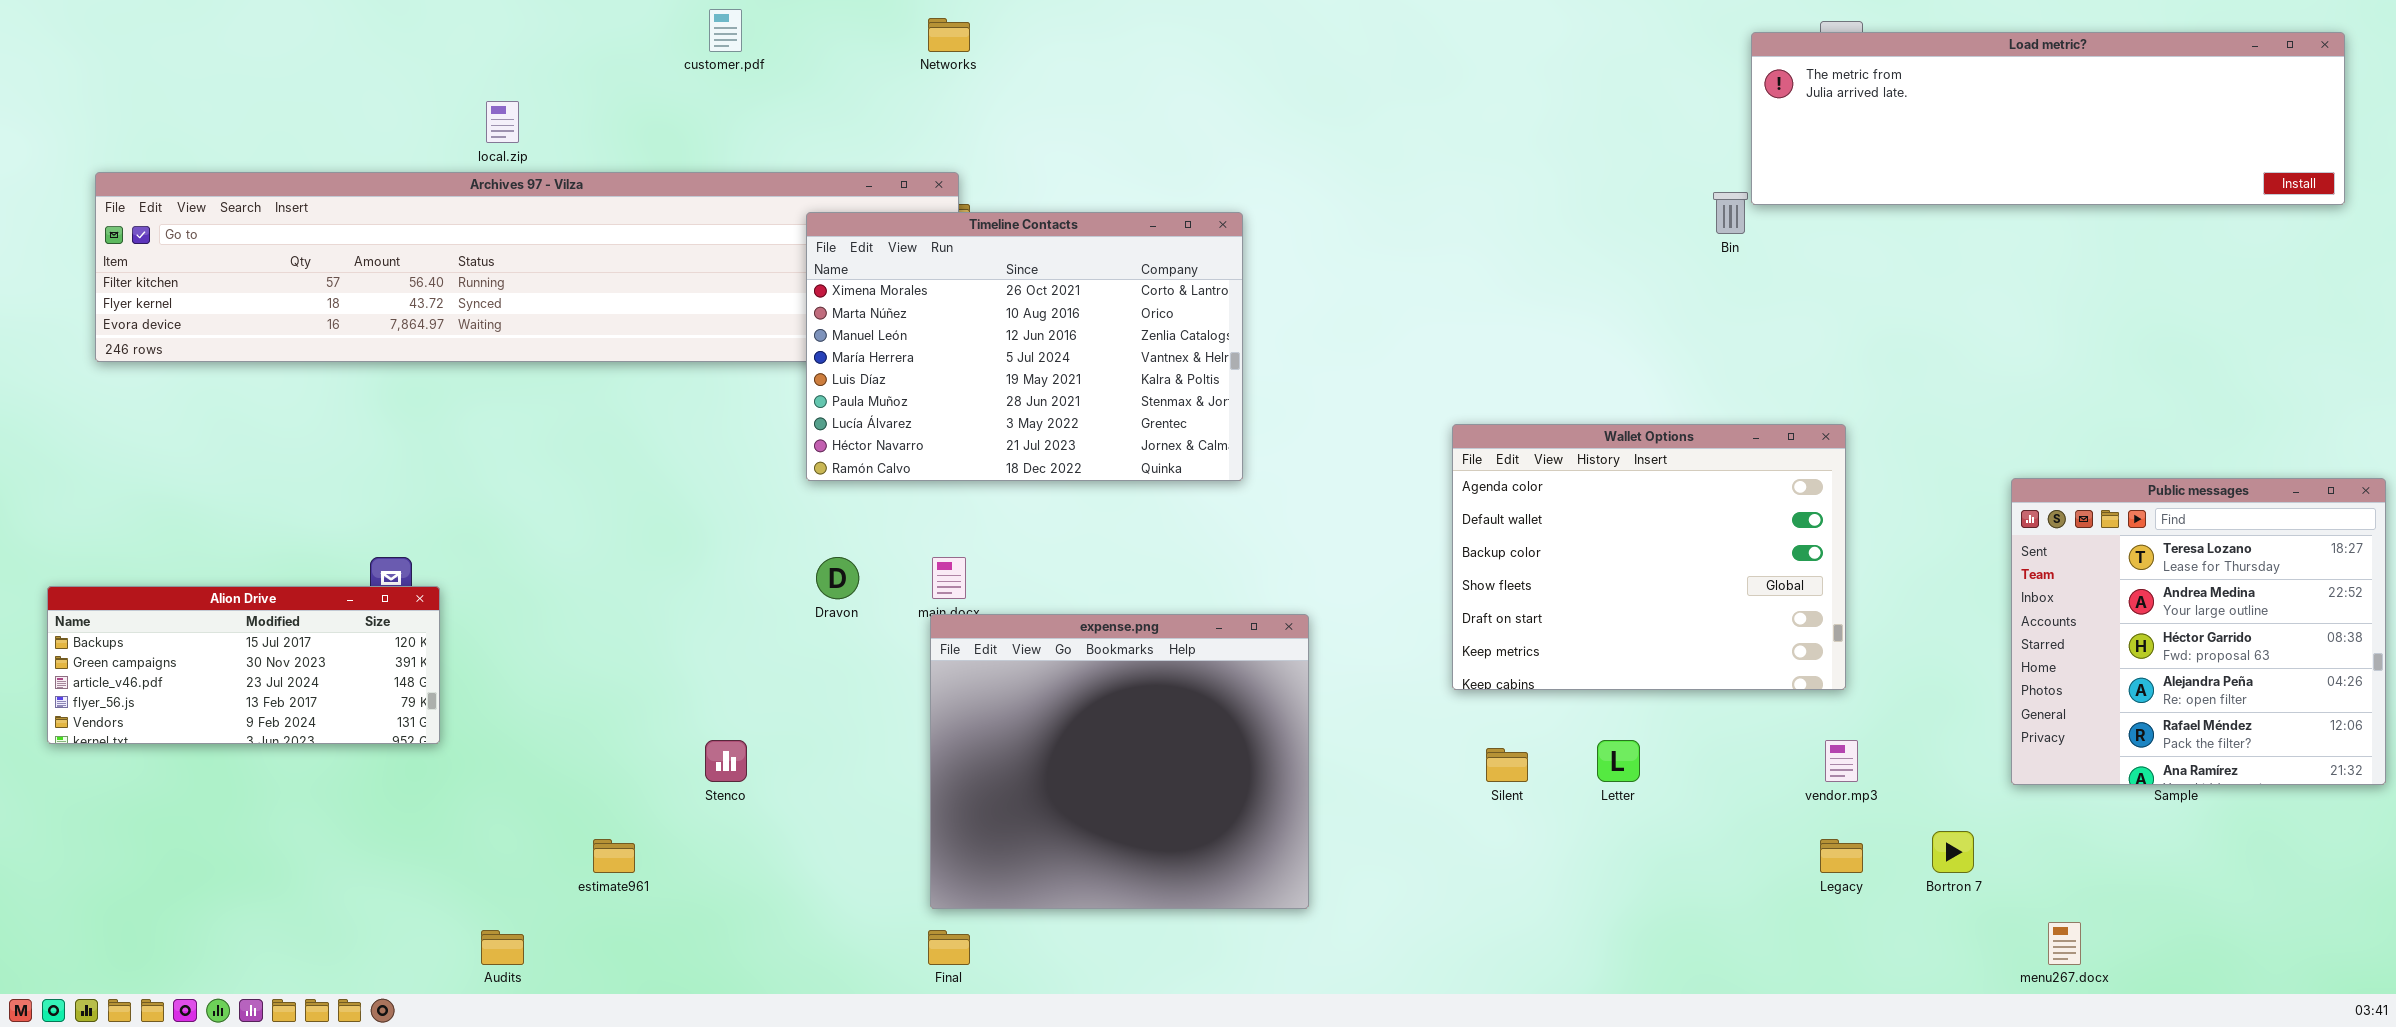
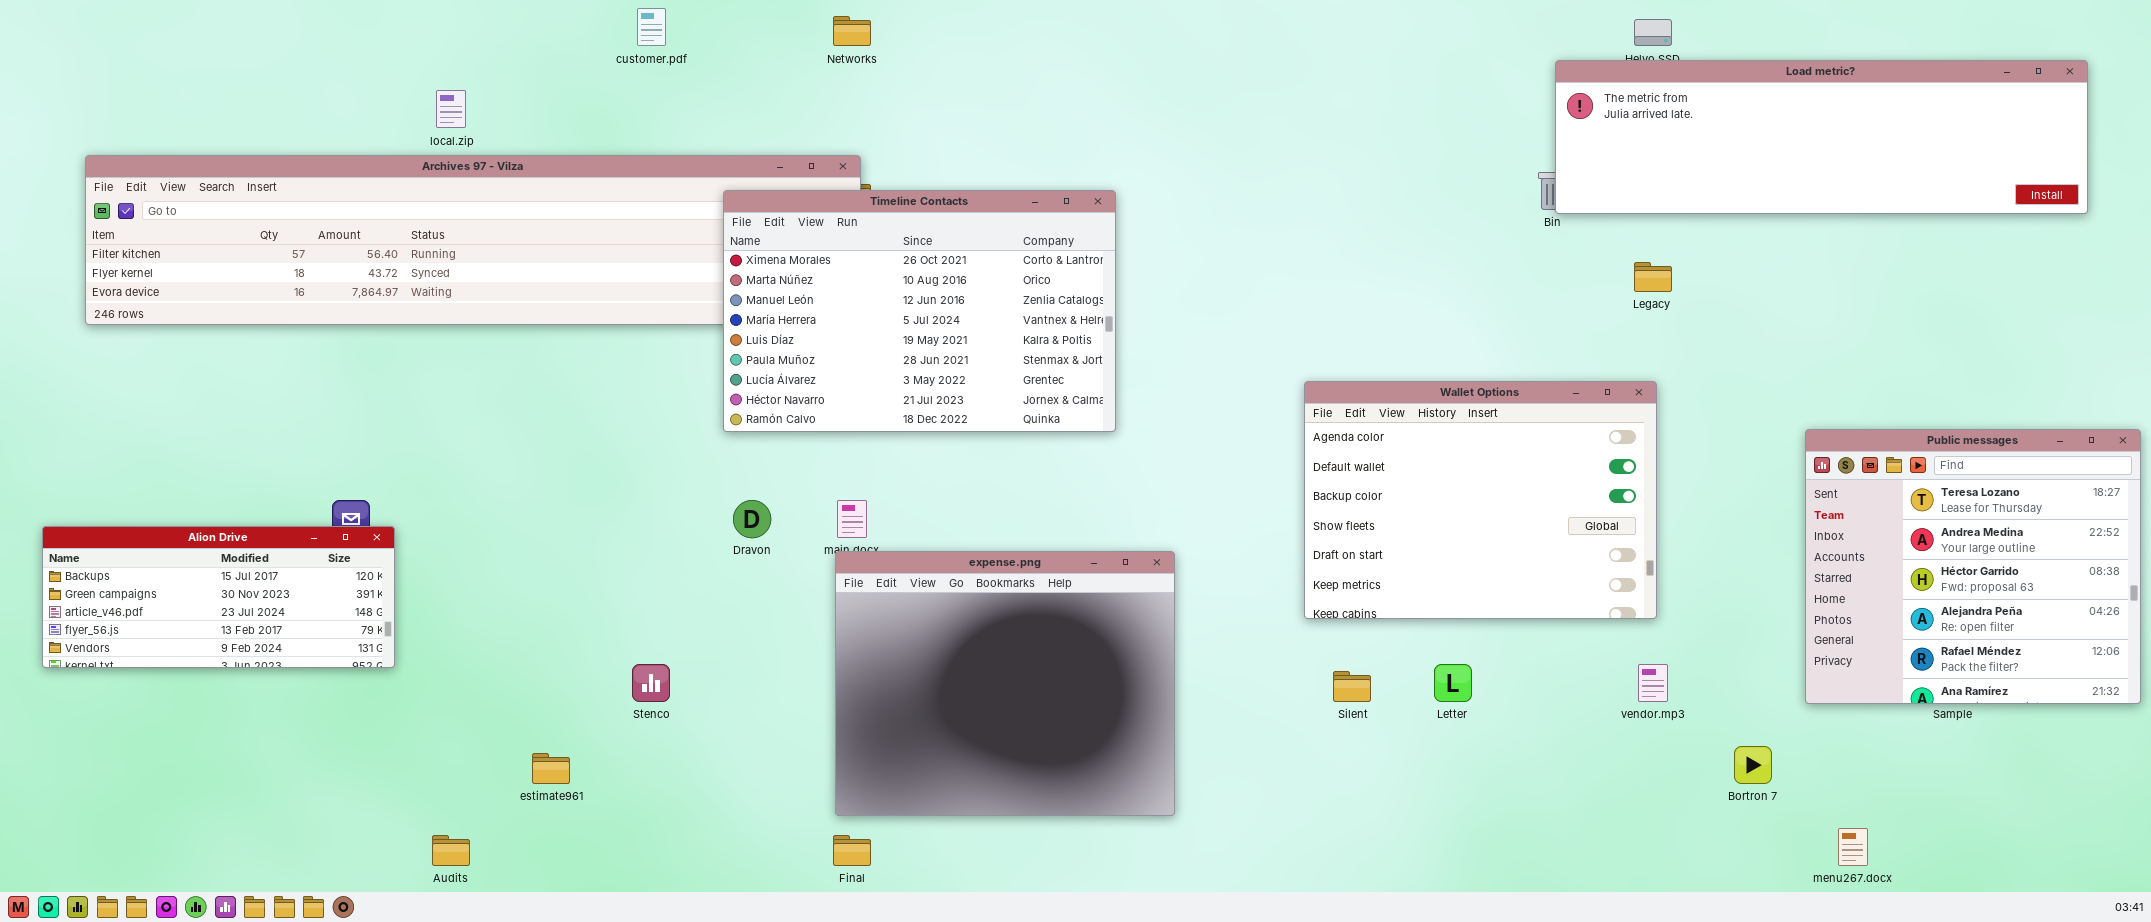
Load metric?: [1751,32,2345,205] -> [1555,60,2088,214], moved
Legacy: [1820,839,1863,873] -> [1634,262,1672,292], moved

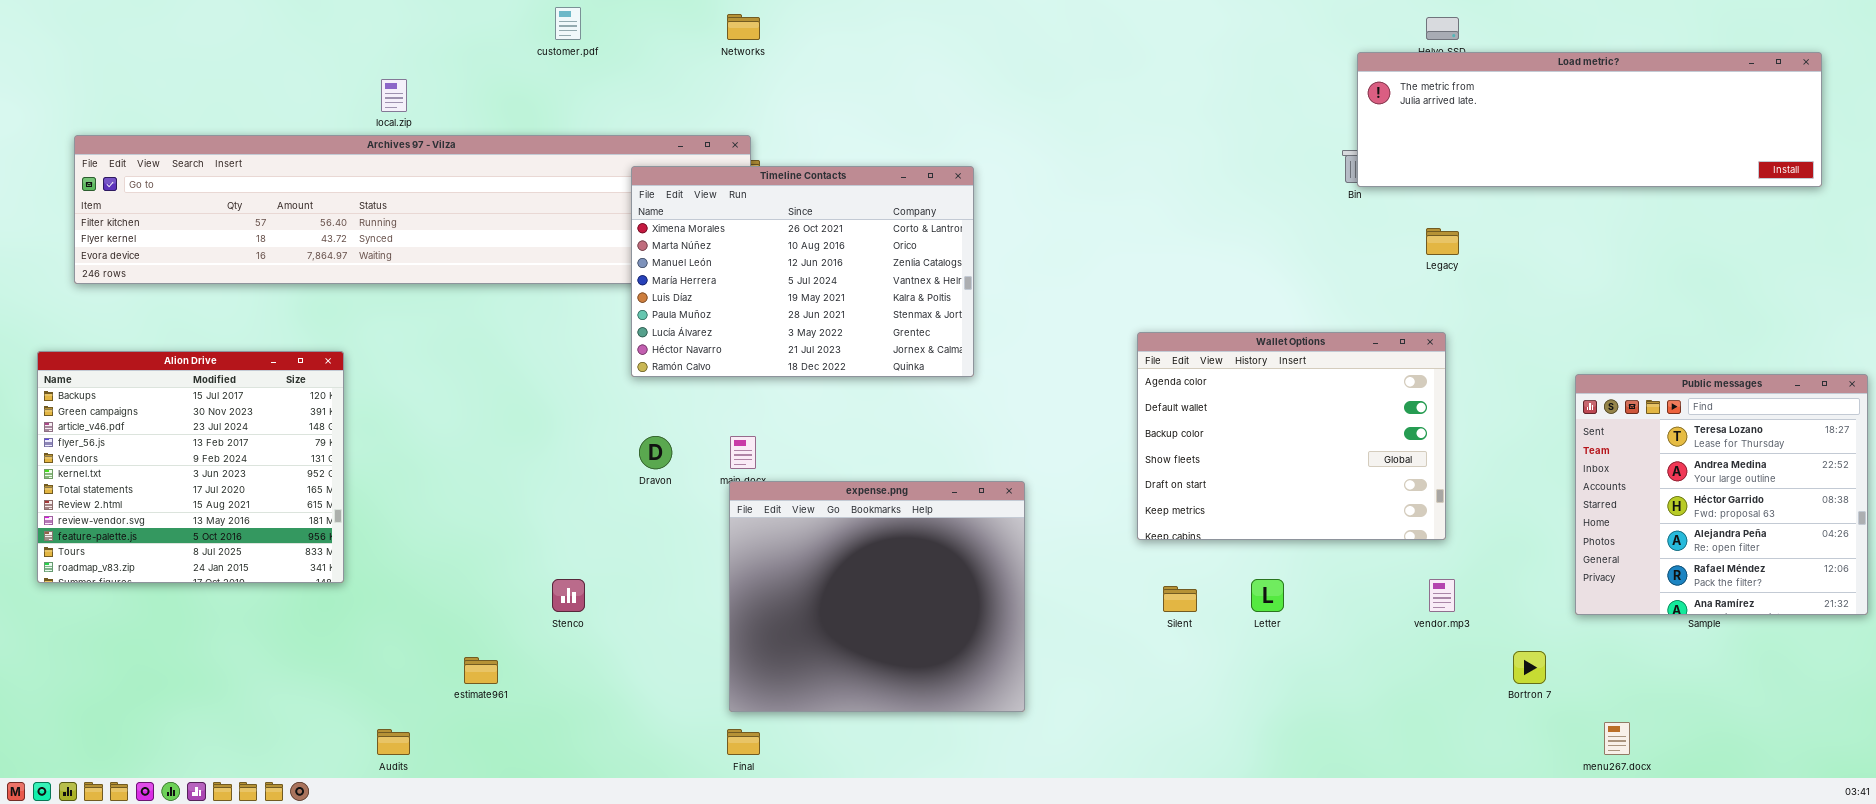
Alion Drive: [42,526,395,668] -> [37,351,344,583], resized

